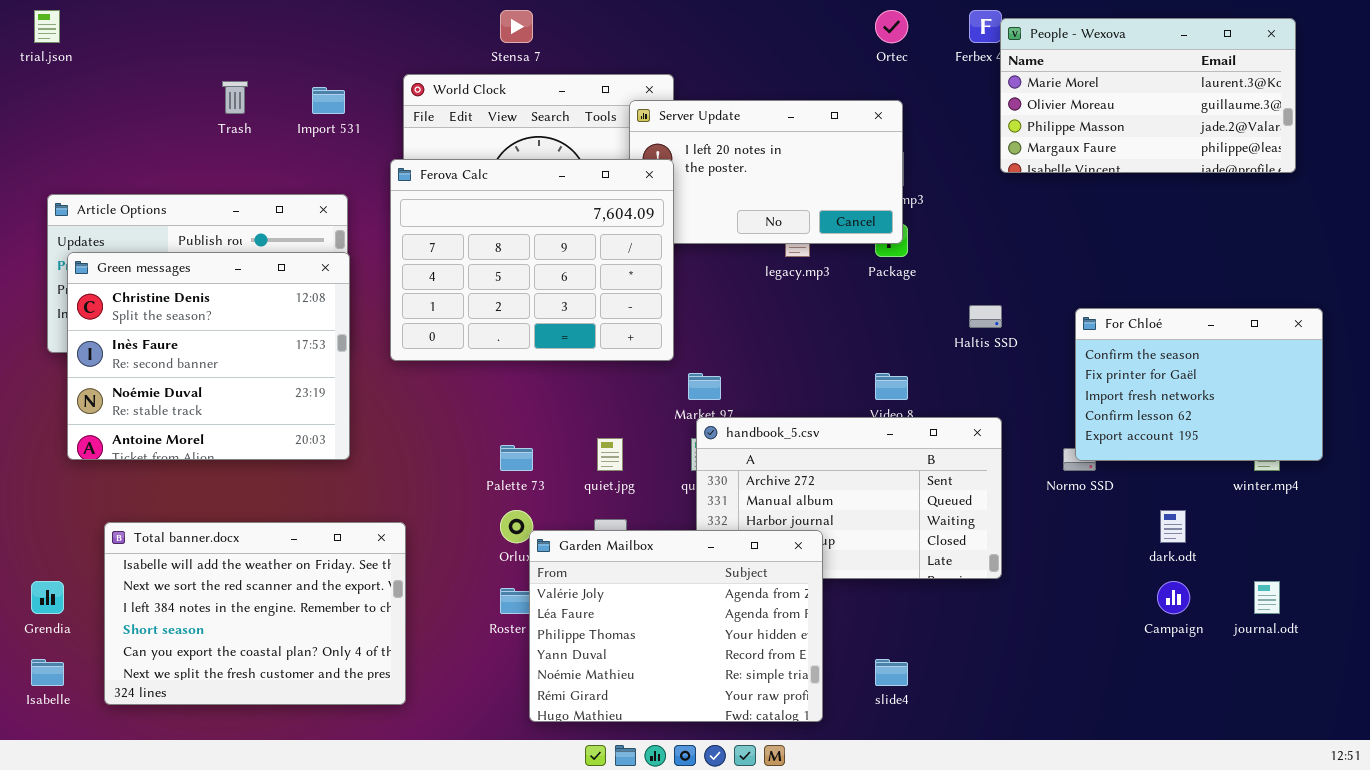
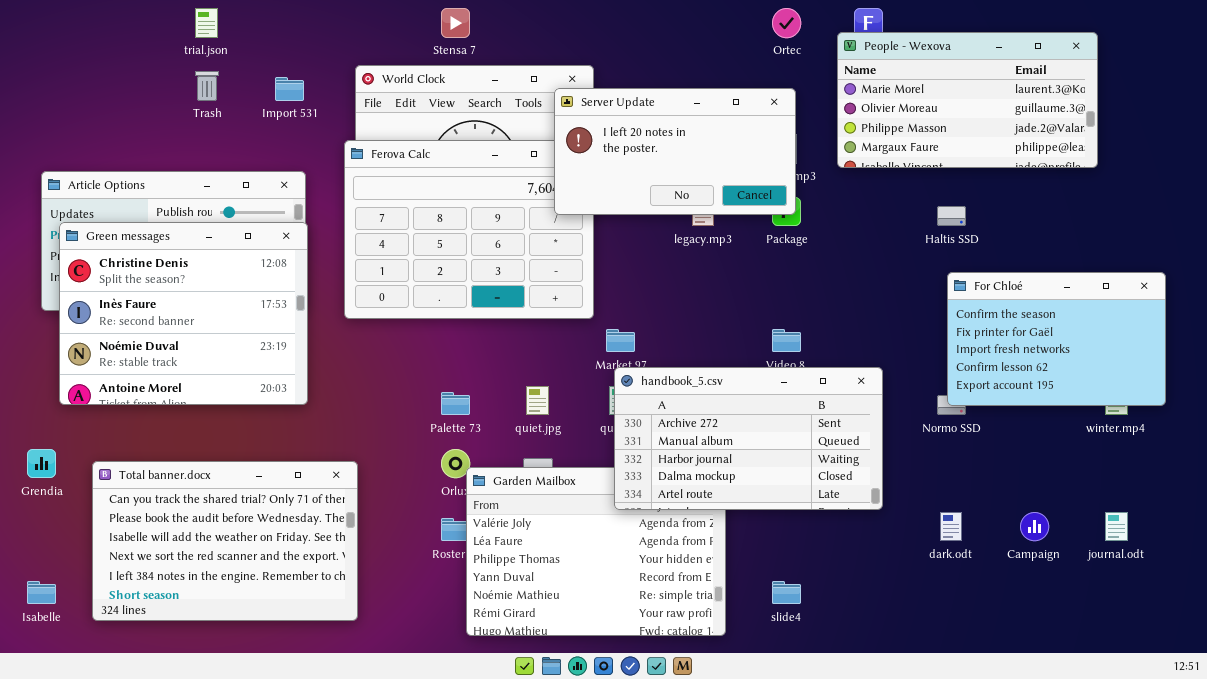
trial.json: [34,10,60,43] -> [195,8,218,38], moved
People - Wexova: [1000,18,1296,173] -> [837,32,1098,168], moved
Server Update: [629,100,903,244] -> [554,88,796,215], raised
Haltis SSD: [969,305,1002,328] -> [937,206,966,226], moved
handbook_5.csv: [696,417,1002,579] -> [614,367,883,510], raised
dark.odt: [1160,510,1186,543] -> [940,512,962,541], moved
Total banner.docx: [104,522,406,705] -> [92,461,358,621], scrolled up 2 rows
Grendia: [31,581,64,614] -> [27,449,56,478], moved

